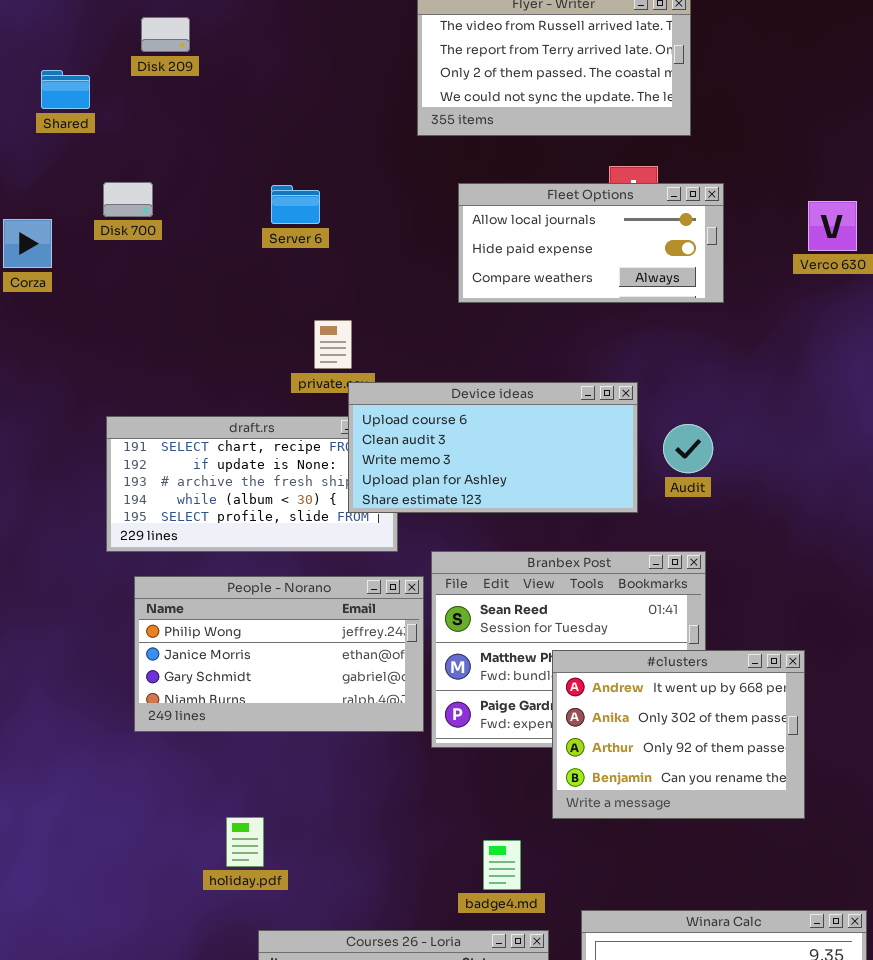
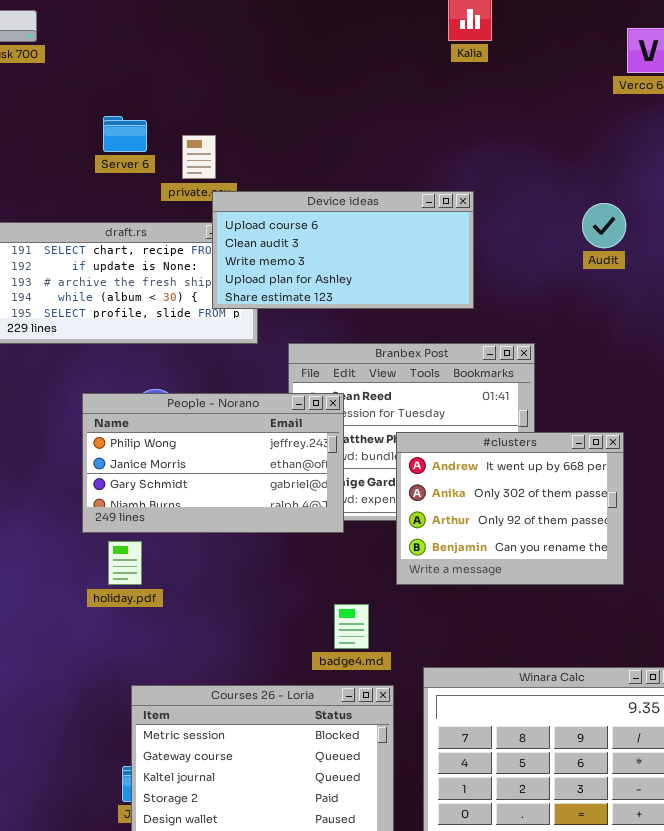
Fleet Options: [458,183,724,303] -> none, closed
Server 6: [271,185,320,224] -> [103,116,147,152], moved
Audit: [663,424,713,473] -> [582,203,626,248], moved
People - Norano: [134,576,424,732] -> [82,393,344,533], moved
holiday.pdf: [226,817,264,867] -> [108,541,142,585], moved

